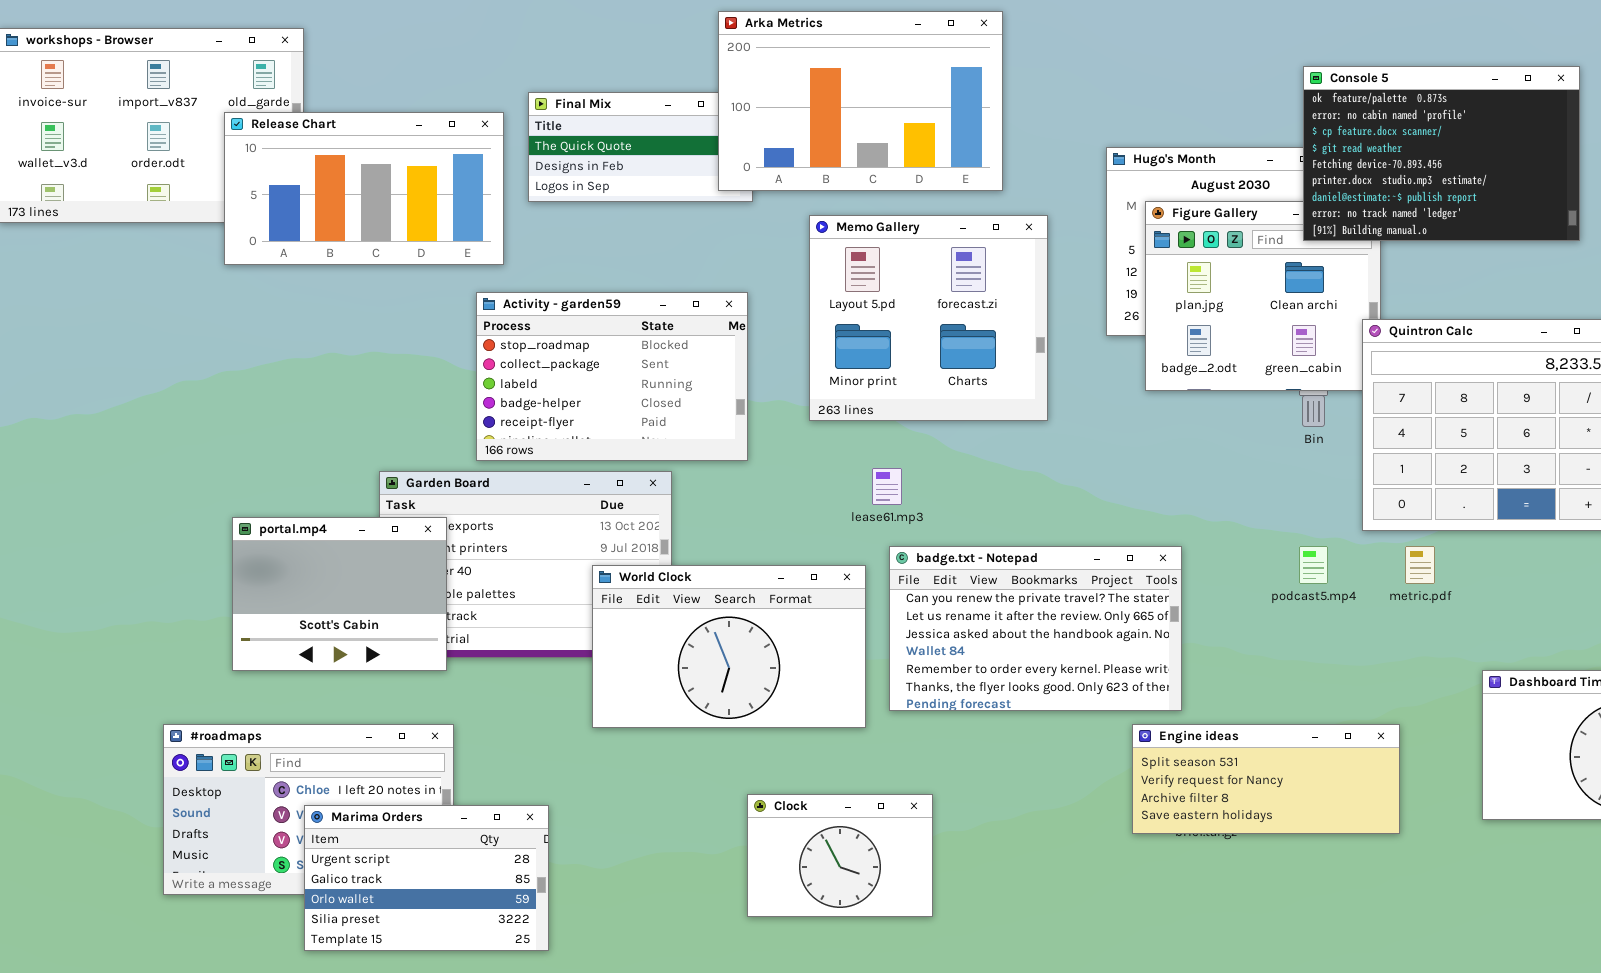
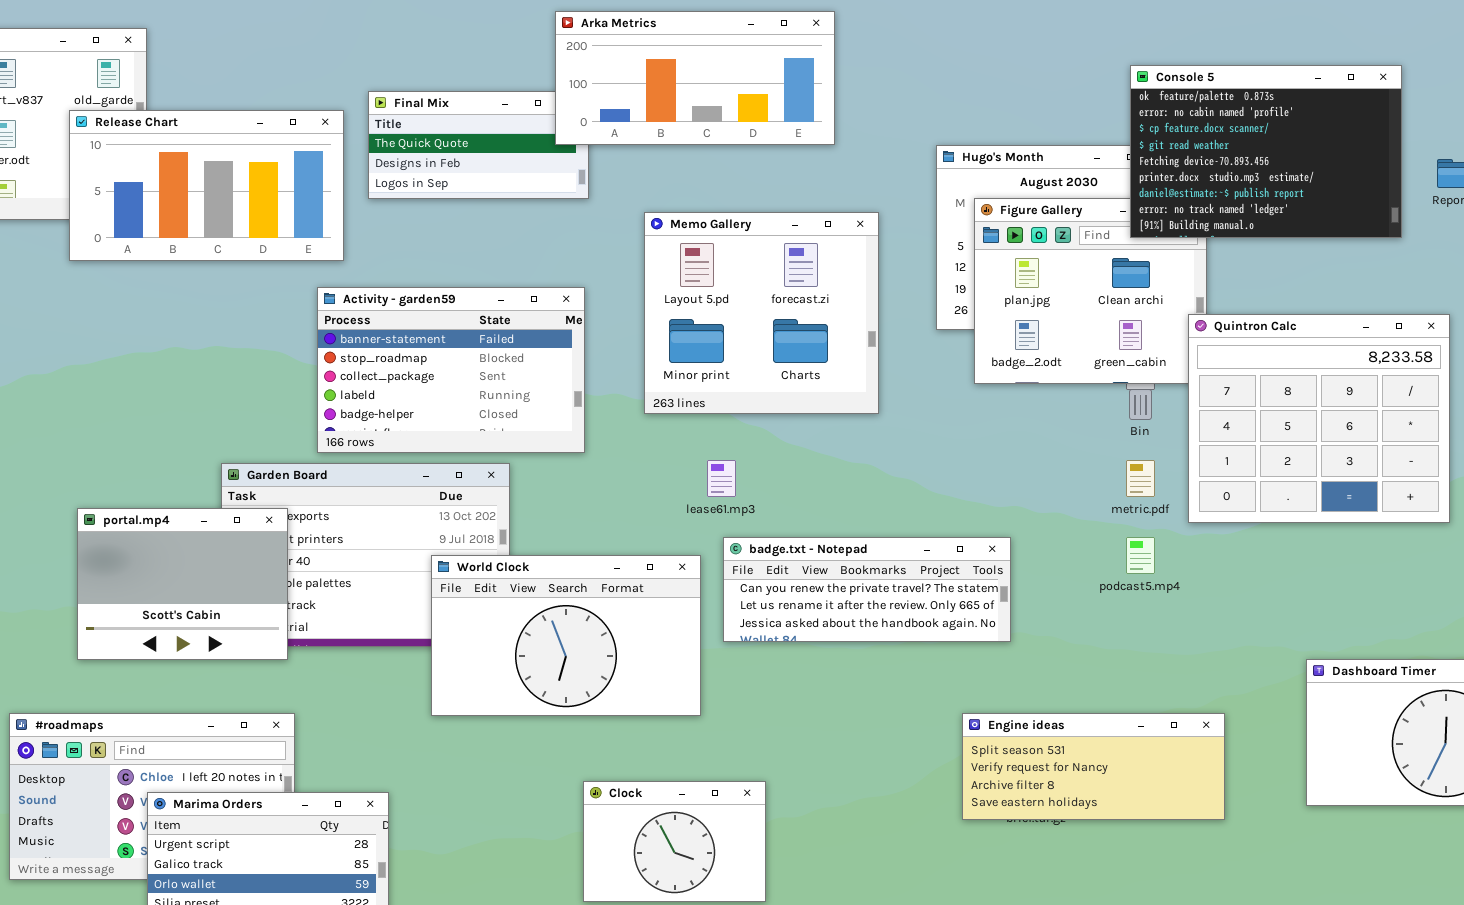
Arka Metrics: [718,11,1003,191] -> [555,11,835,145], resized
Activity - garden59: [476,292,748,461] -> [317,287,585,453], scrolled up 1 row
badge.txt - Notepad: [889,546,1182,711] -> [723,537,1011,642], resized
metric.pdf: [1405,546,1435,584] -> [1126,460,1155,497], moved

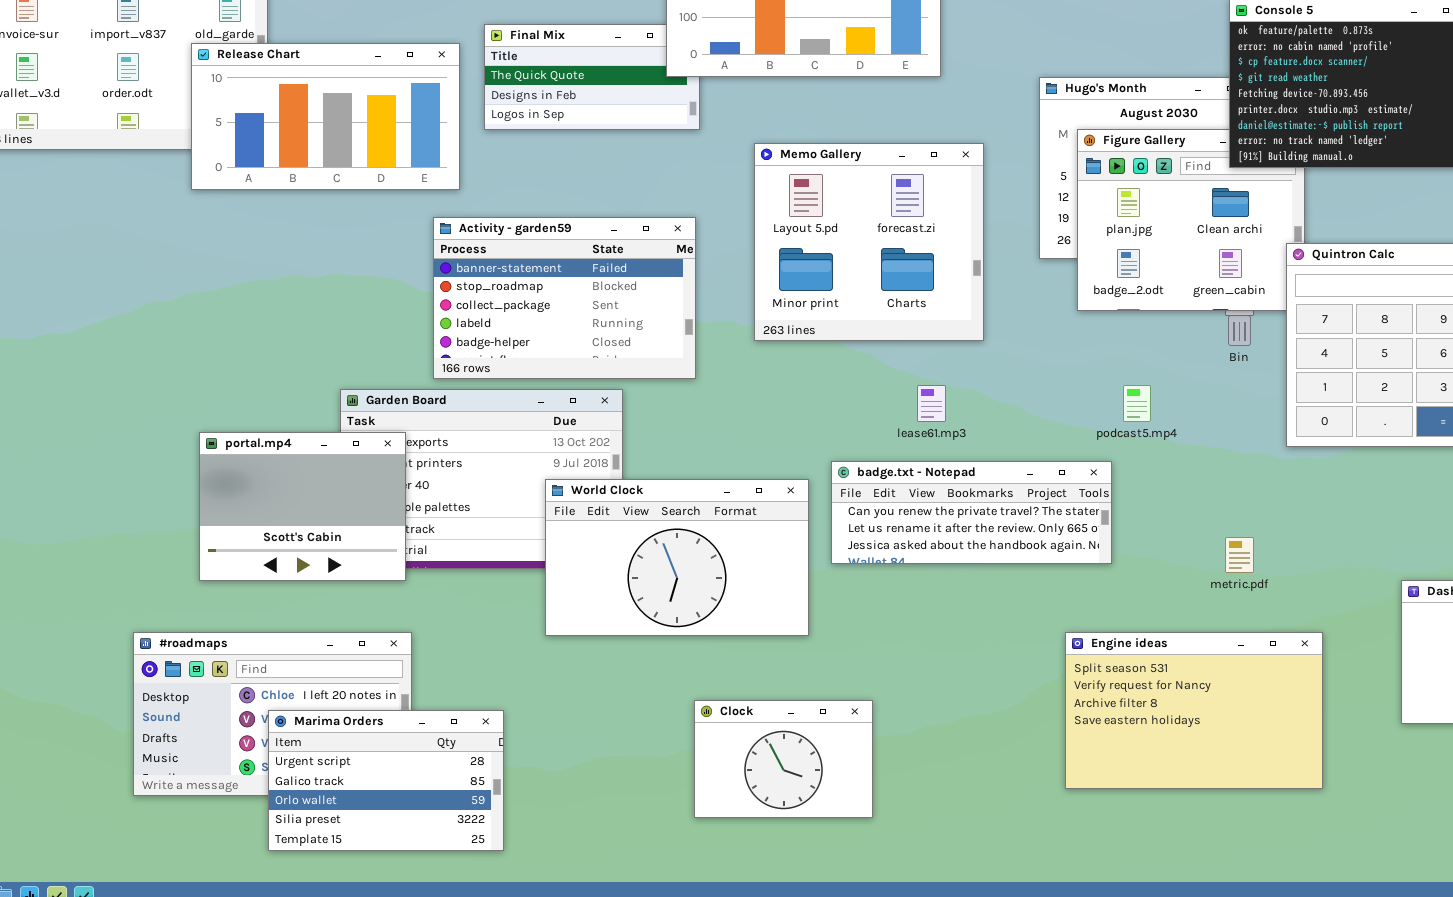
lease61.mp3: [707,460,736,497] -> [917,385,946,422], moved
metric.pdf: [1126,460,1155,497] -> [1225,537,1254,573], moved
podcast5.mp4: [1126,537,1155,574] -> [1123,385,1151,422], moved
Engine ideas: [962,713,1225,820] -> [1065,632,1323,789], resized

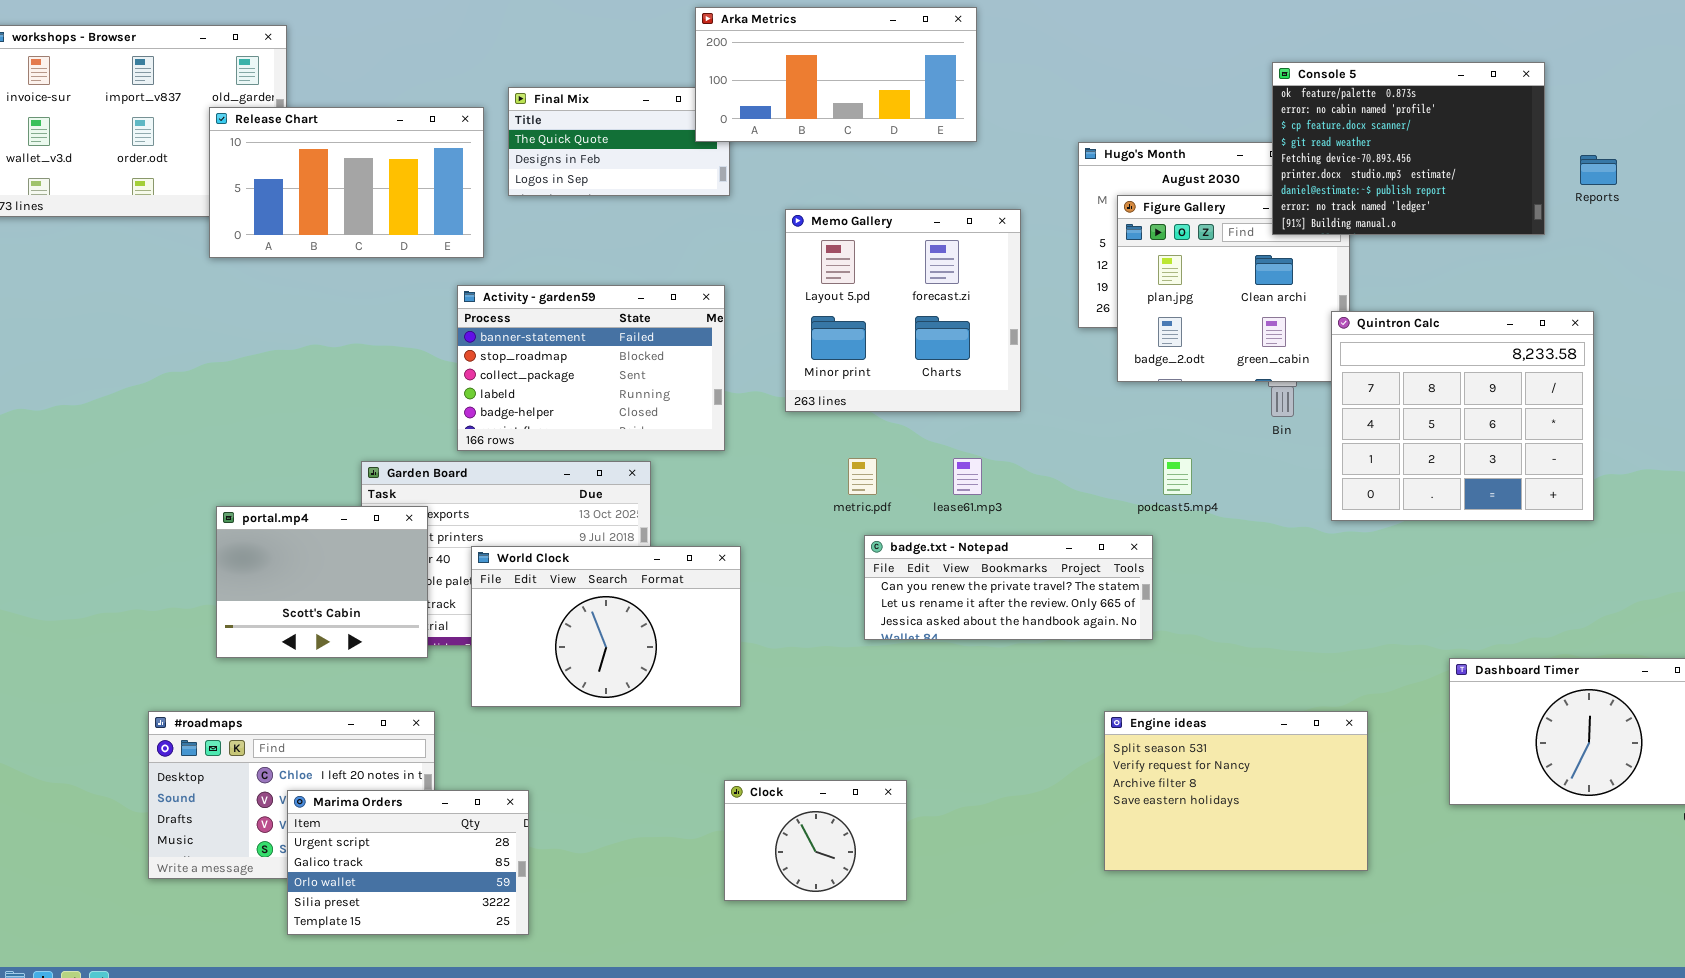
World Clock: [545,479,809,636] -> [471,546,741,707], moved
metric.pdf: [1225,537,1254,573] -> [848,458,877,495], moved

